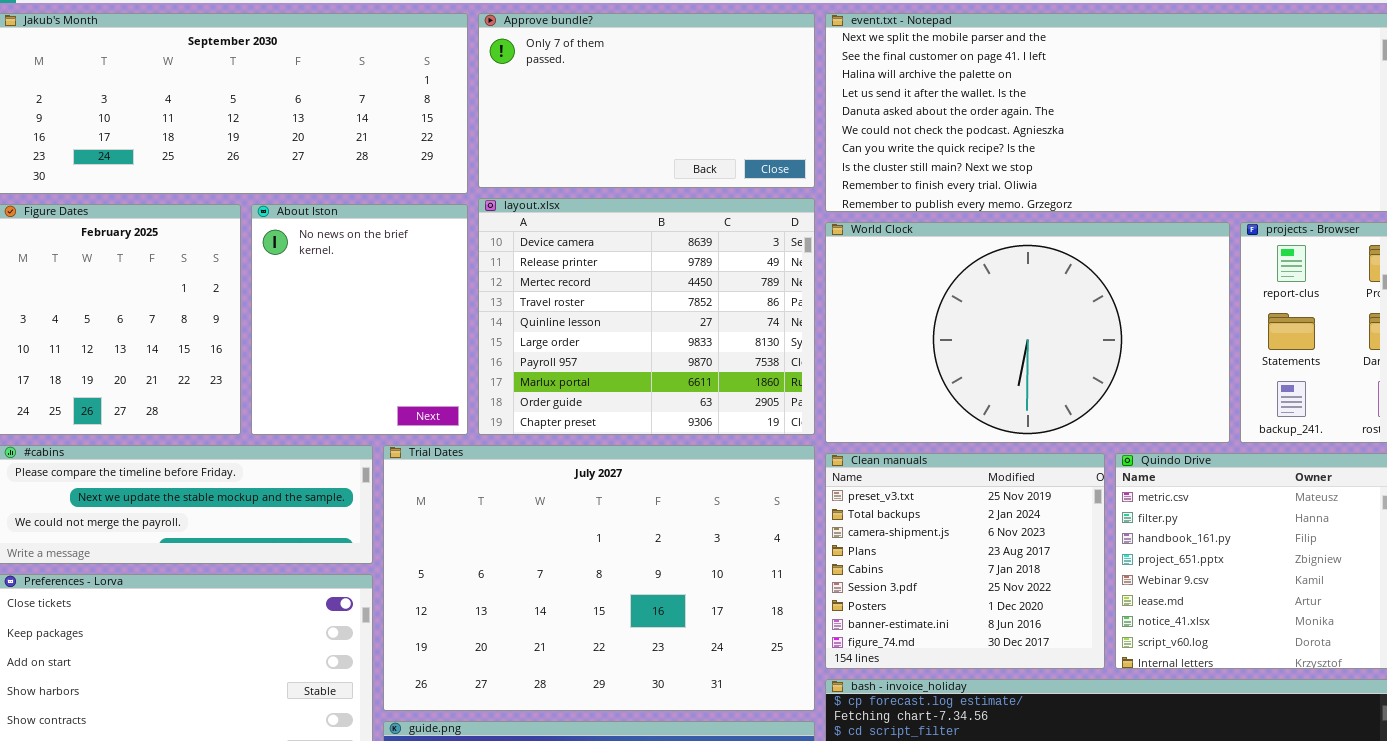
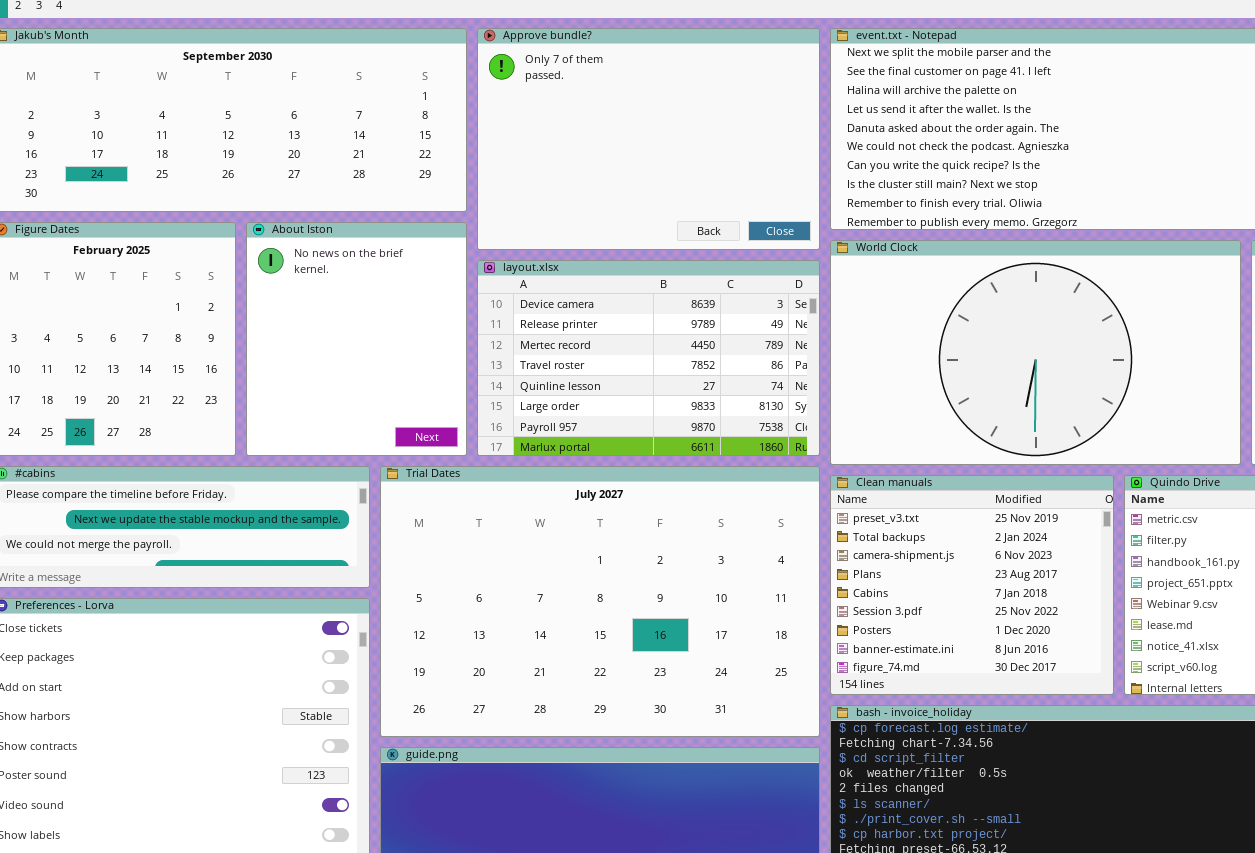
Approve bundle?: [478,13,815,188] -> [477,28,820,250], resized
layout.xlsx: [478,198,815,435] -> [477,260,820,456], resized

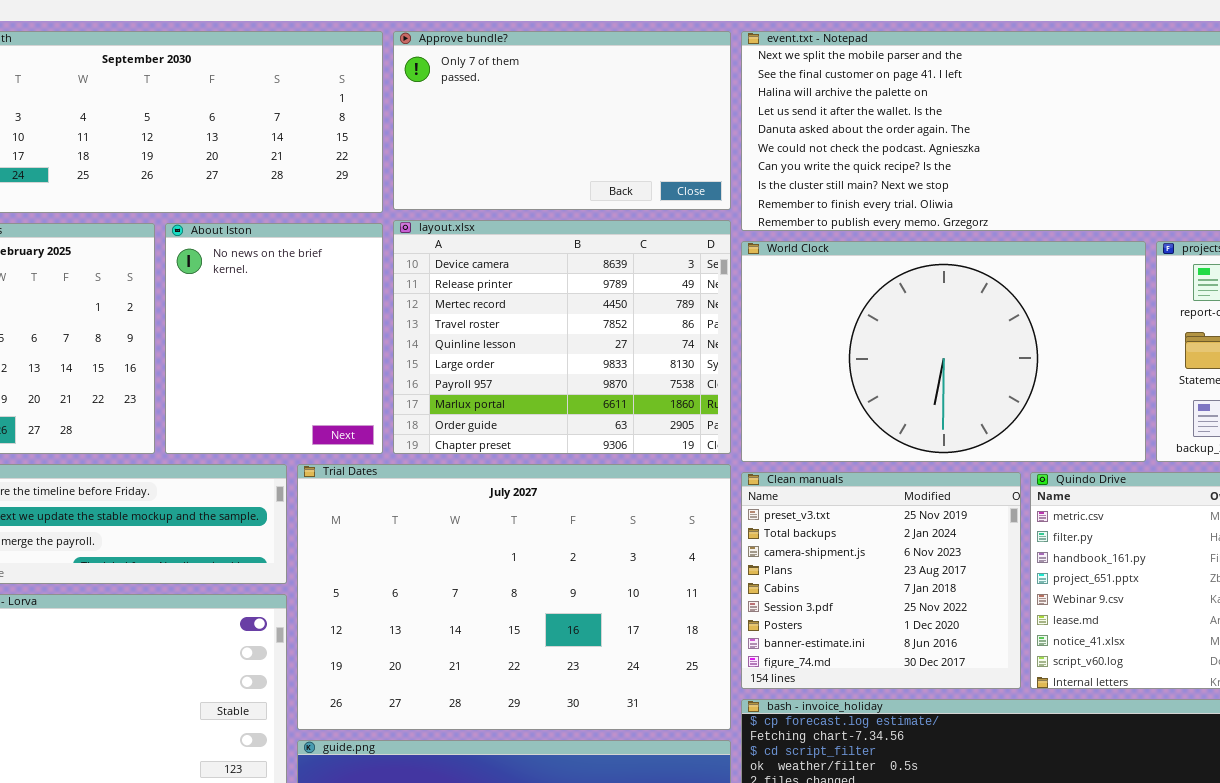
Approve bundle?: [477,28,820,250] -> [393,31,731,210], resized
layout.xlsx: [477,260,820,456] -> [393,220,731,454], resized

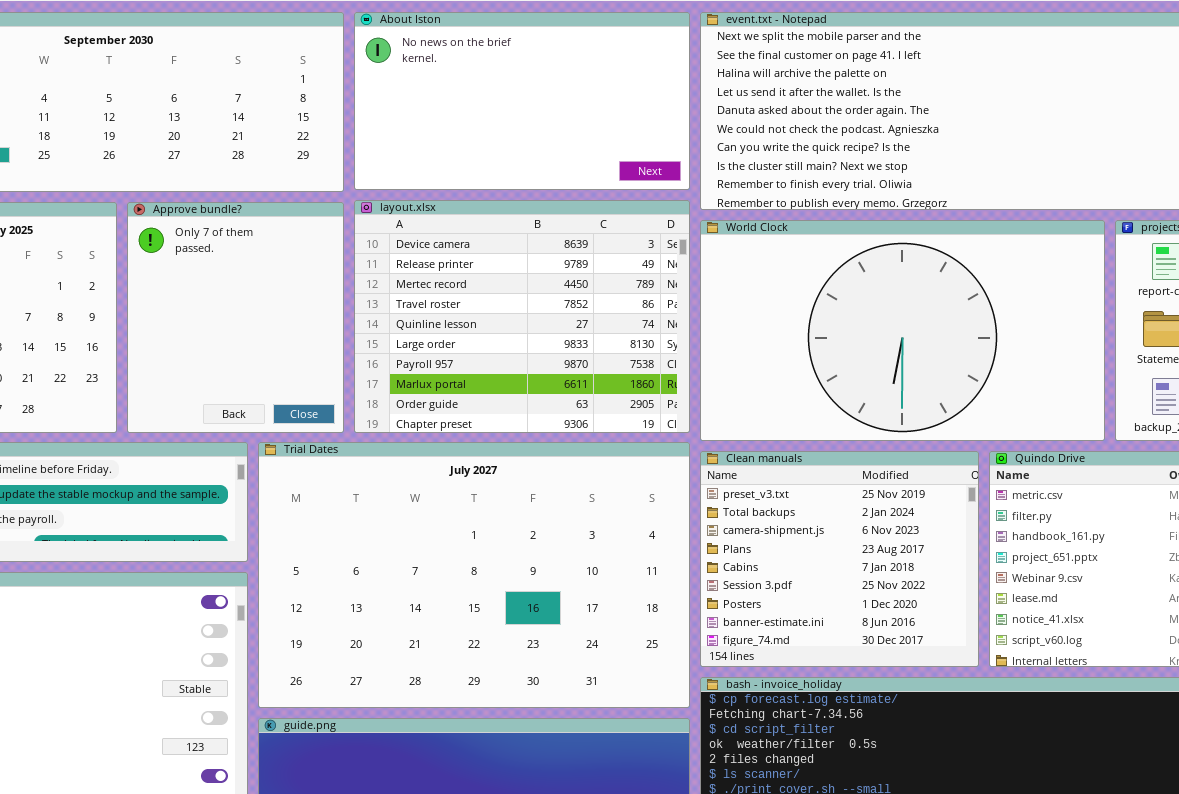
Approve bundle?: [393,31,731,210] -> [127,202,344,433], moved, resized
About Iston: [165,223,383,454] -> [354,12,690,190], moved, resized

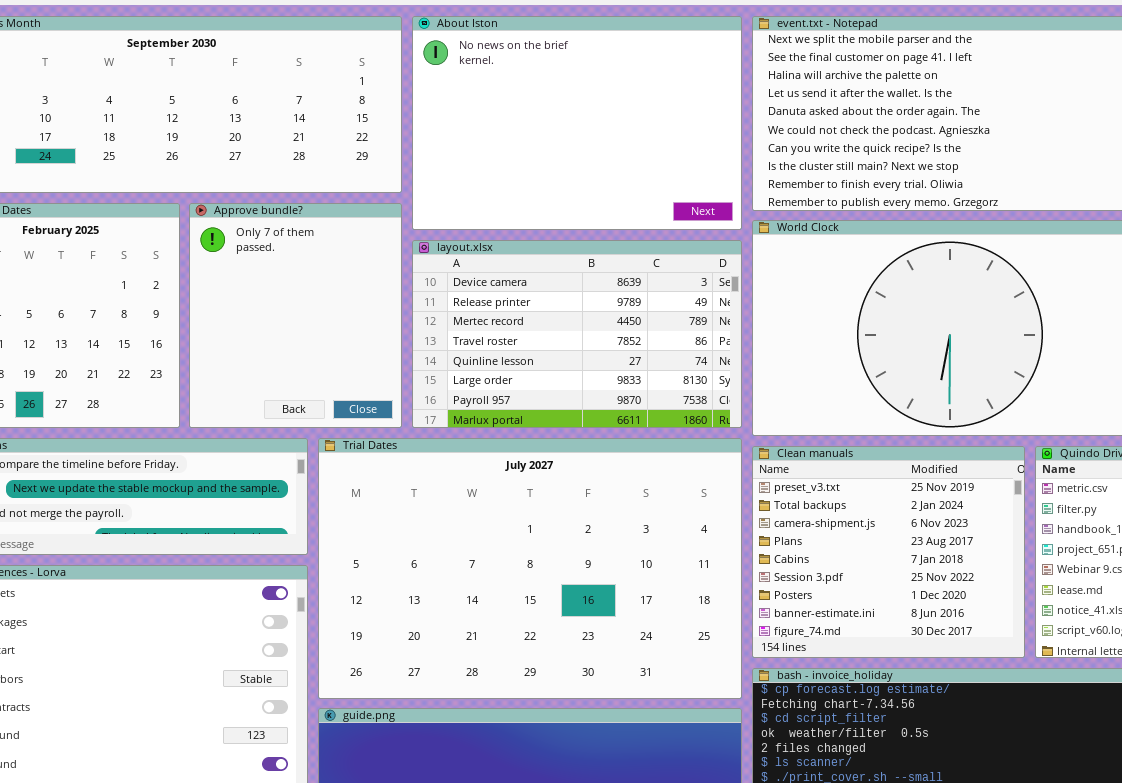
About Iston: [354,12,690,190] -> [412,16,742,230], resized
layout.xlsx: [354,200,690,433] -> [412,240,742,428], resized

